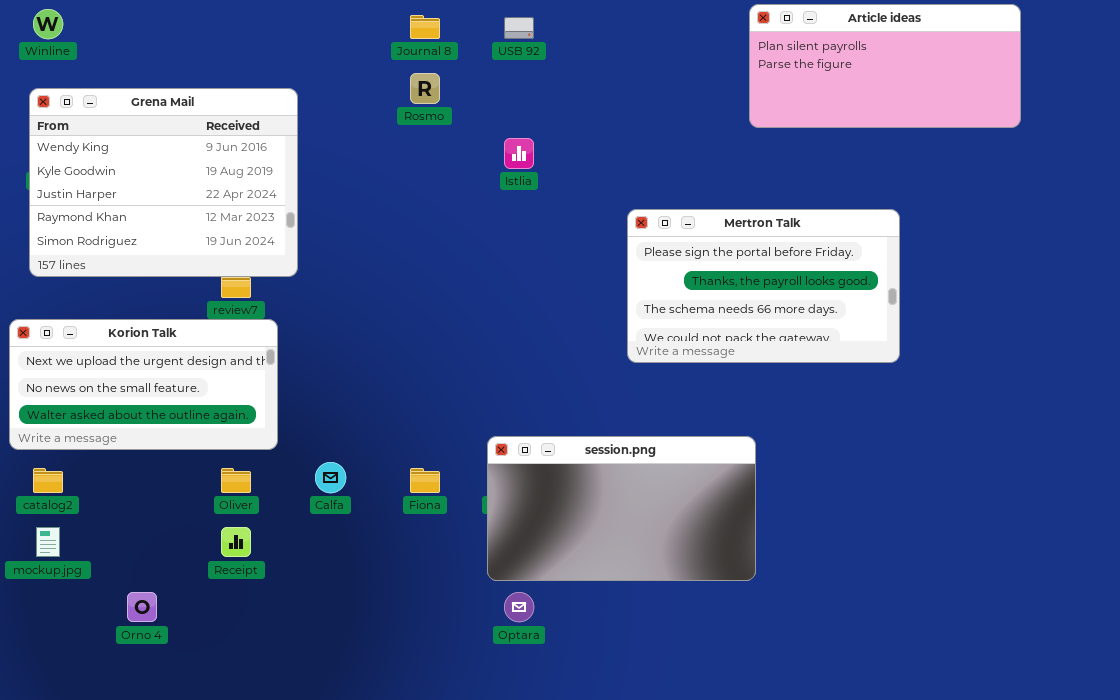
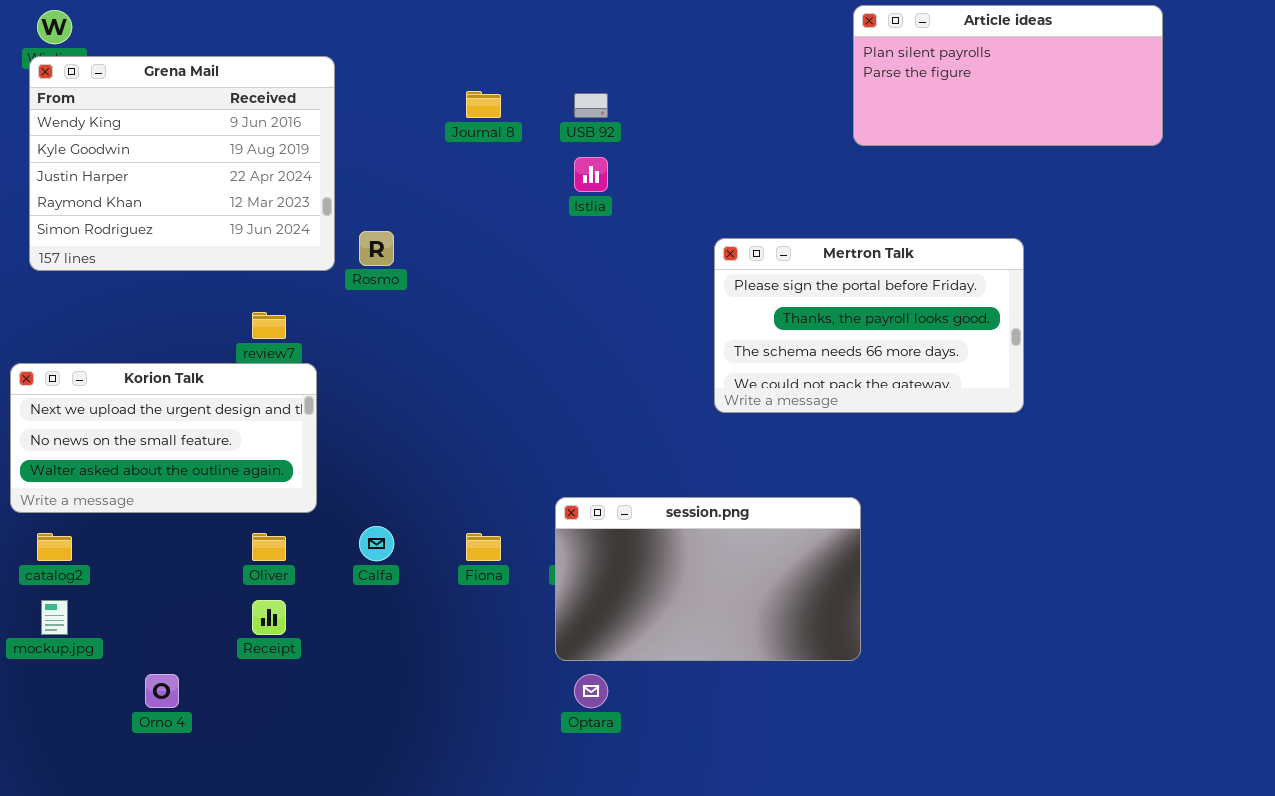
Journal 8: [410,15,440,39] -> [466,91,501,118], moved
USB 92: [504,17,534,39] -> [574,93,608,118], moved
Rosmo: [410,73,440,104] -> [359,231,394,266], moved
Grena Mail: [29,88,298,277] -> [29,56,335,271], moved

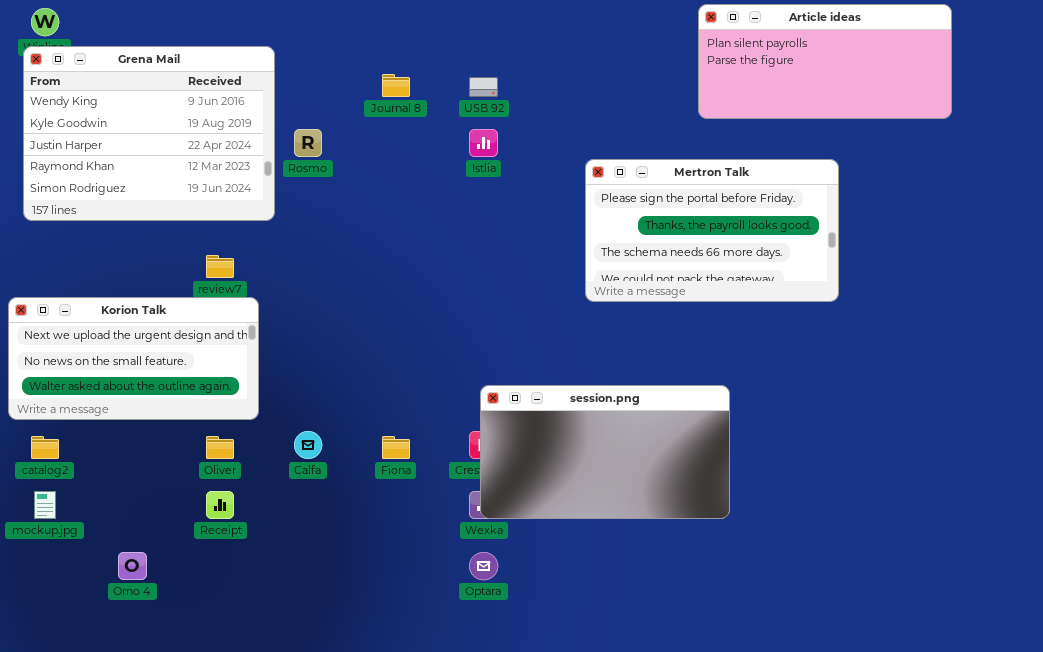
Rosmo: [359,231,394,266] -> [294,129,322,157], moved
Mertron Talk: [714,238,1024,413] -> [585,159,839,302], moved
session.png: [555,497,861,661] -> [480,385,730,519], moved

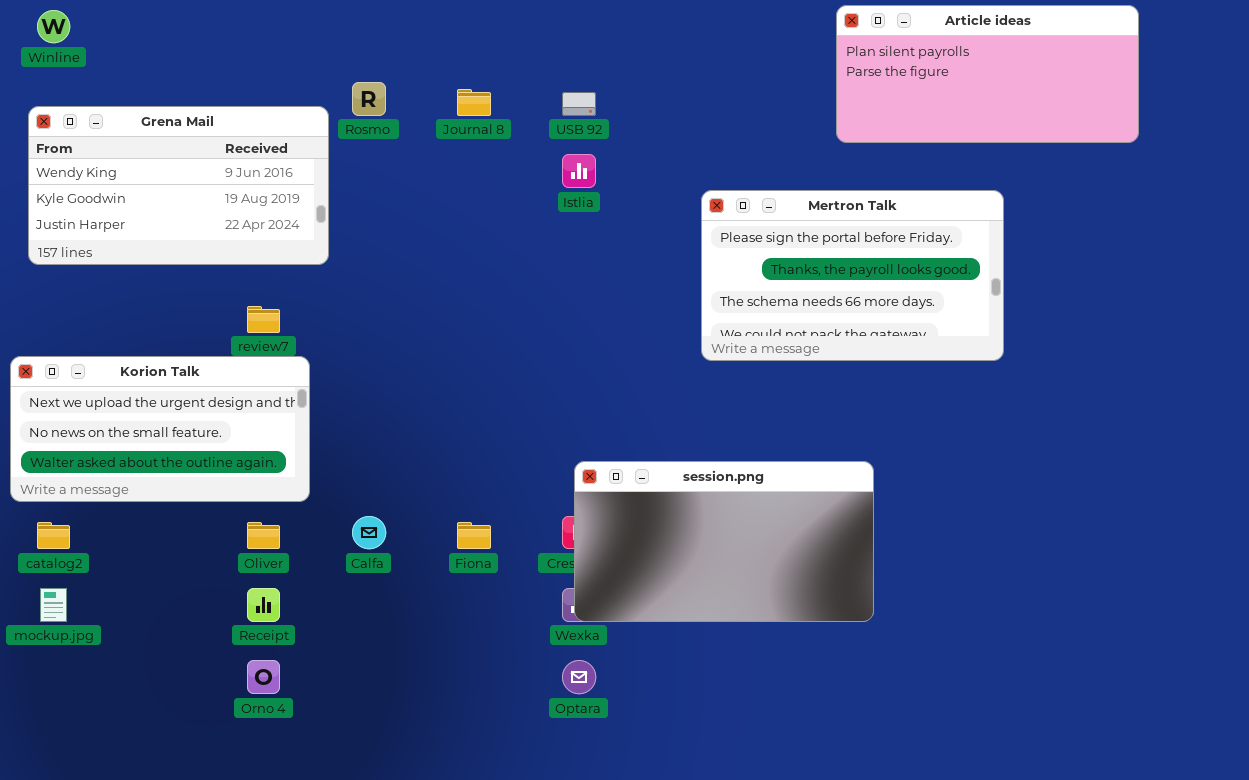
Grena Mail: [23,46,275,221] -> [28,106,329,265], resized
Rosmo: [294,129,322,157] -> [352,82,386,116], moved
Orno 4: [118,552,147,580] -> [247,660,280,694], moved

